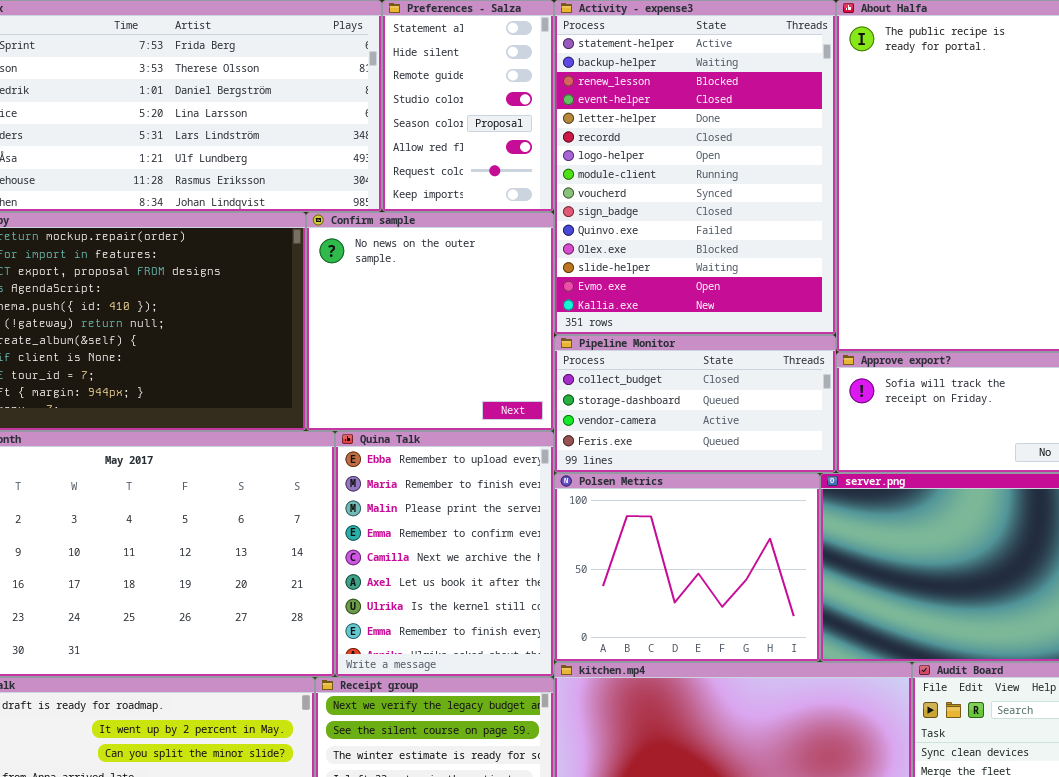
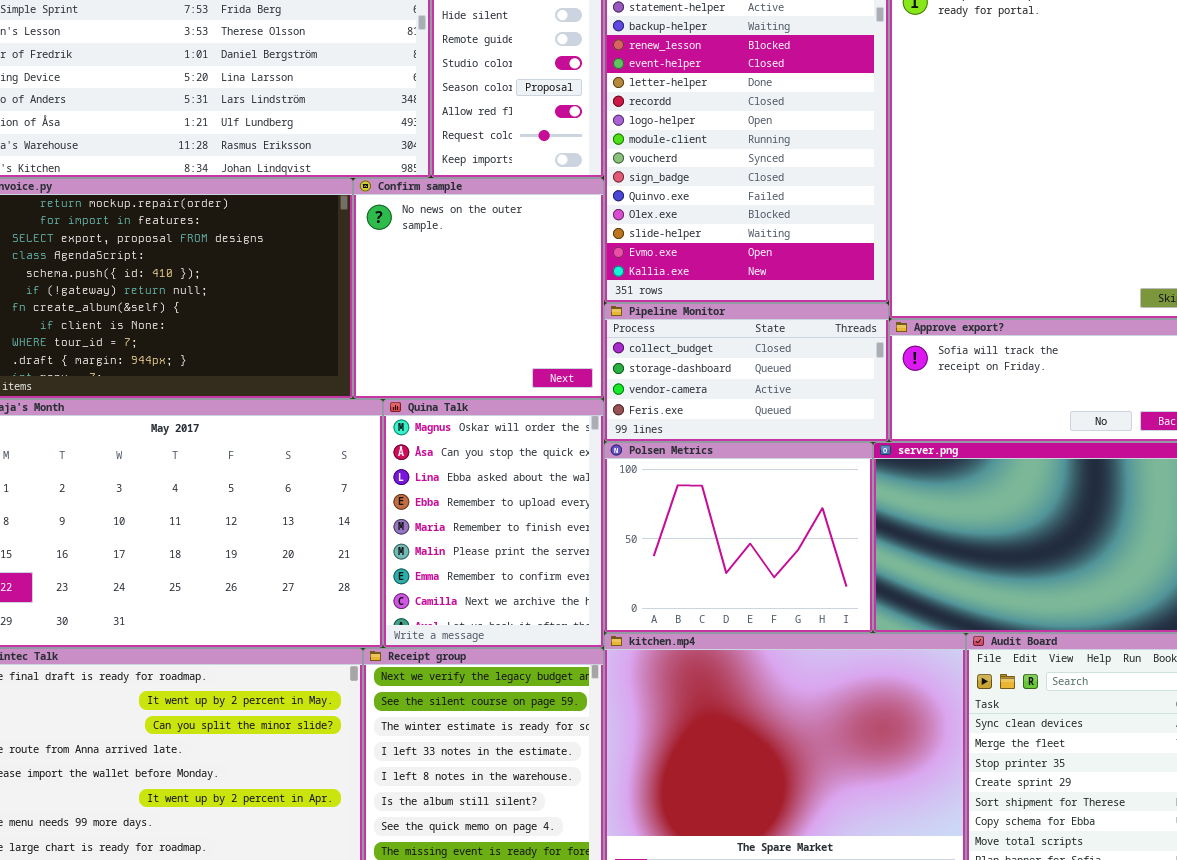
Quina Talk: [335,431,554,677] -> [383,399,604,648], scrolled up 3 rows

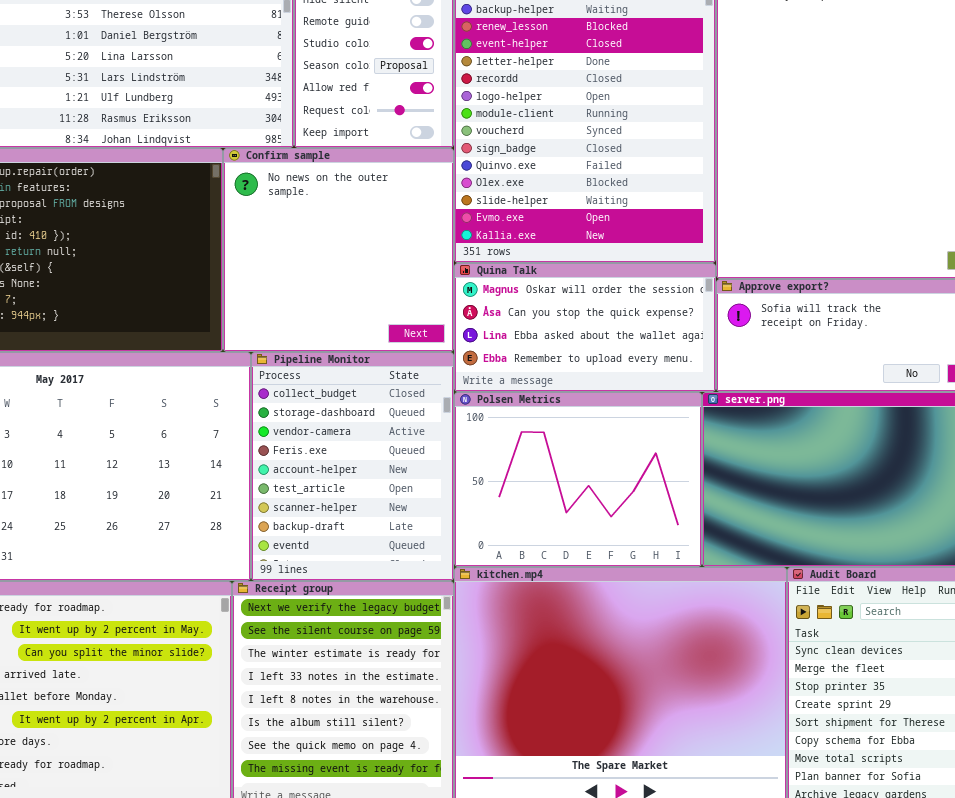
Pipeline Monitor: [604,303,889,442] -> [251,352,454,581], moved, resized
Quina Talk: [383,399,604,648] -> [454,263,716,392], moved, resized

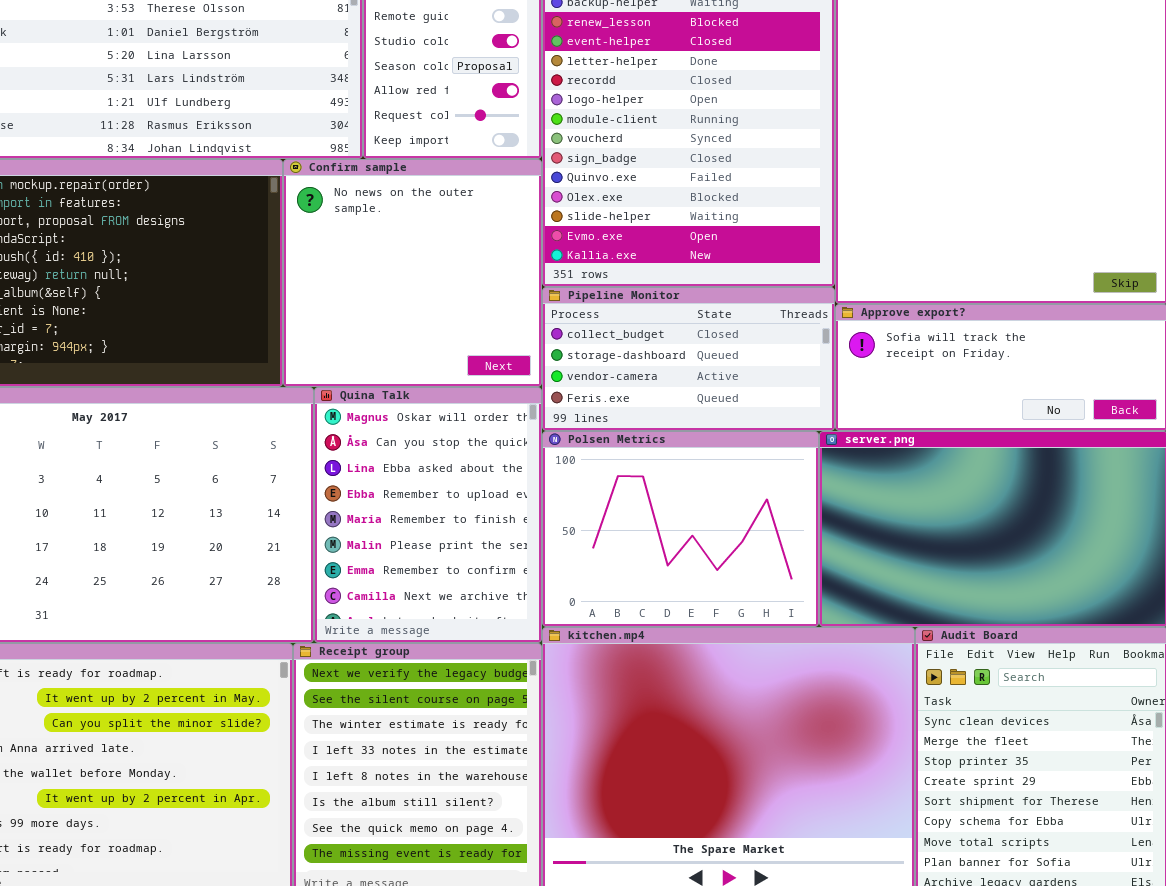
Quina Talk: [454,263,716,392] -> [314,387,542,643], moved, resized
Pipeline Monitor: [251,352,454,581] -> [542,287,835,431], moved, resized

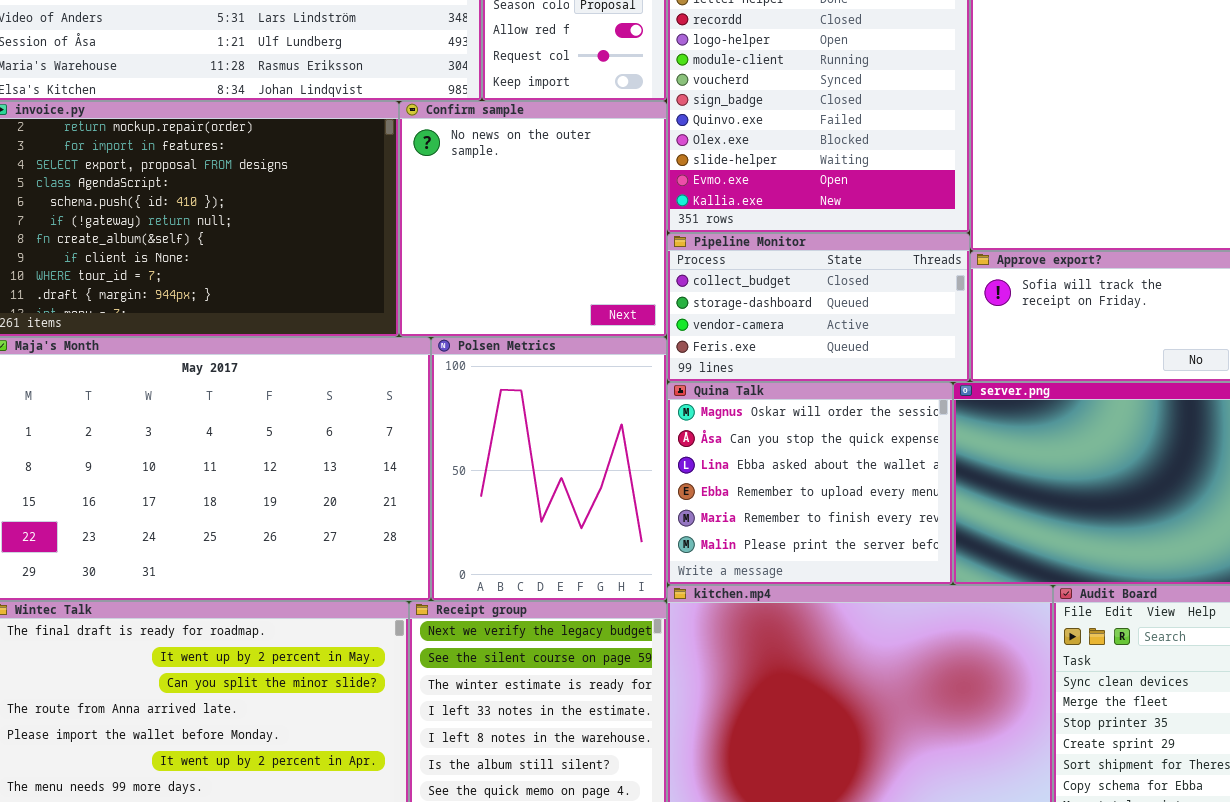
Quina Talk: [314,387,542,643] -> [667,382,953,585], moved, resized
Polsen Metrics: [542,431,819,627] -> [431,337,667,601], moved, resized

